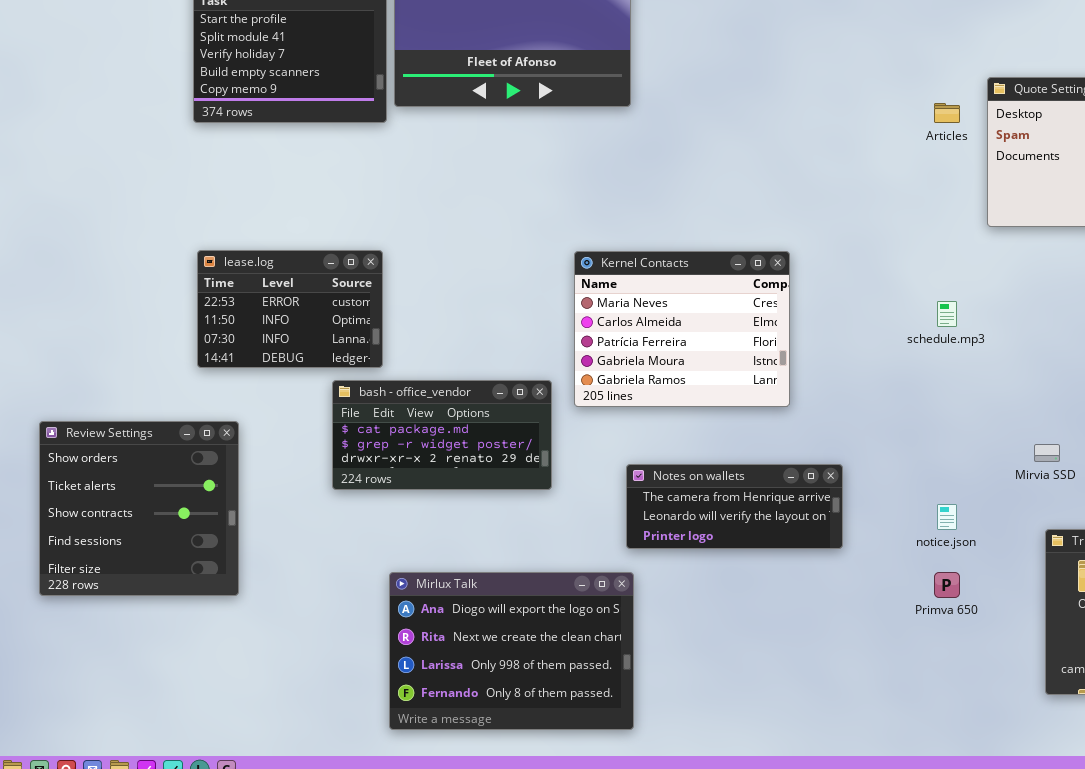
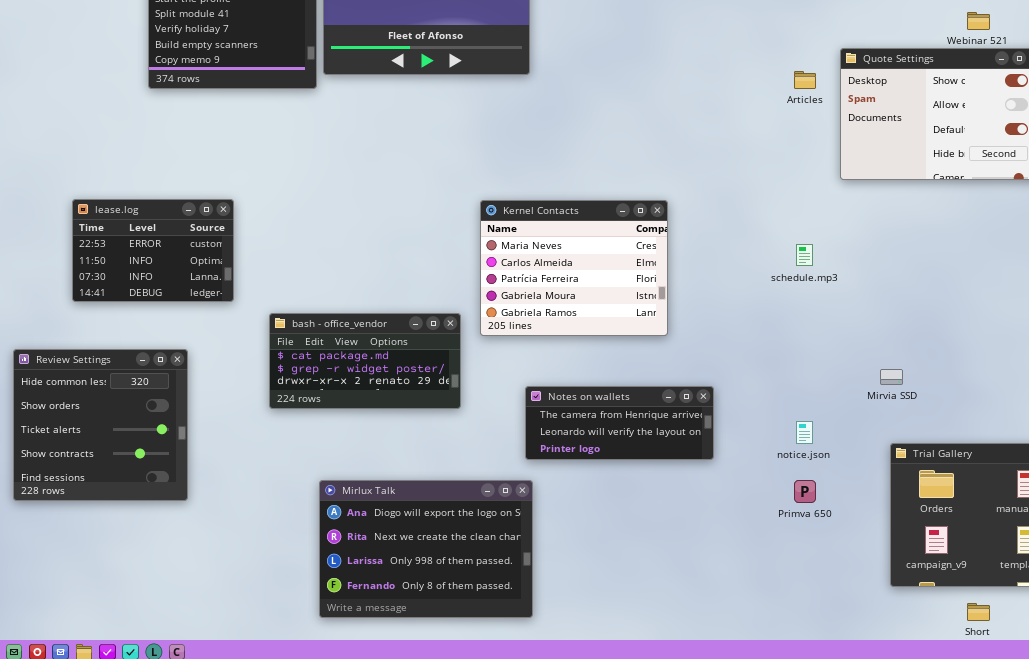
lease.log: [197,250,383,368] -> [72,199,234,302], moved
Review Settings: [39,421,239,596] -> [13,349,188,501], scrolled up 1 row

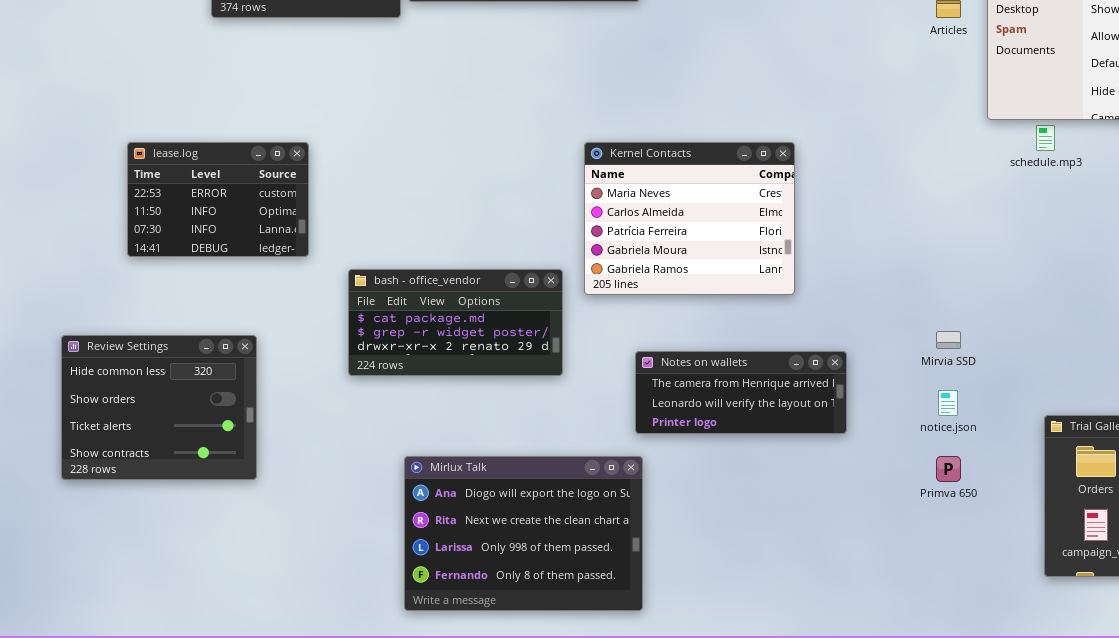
schedule.mp3: [796,244,813,266] -> [1036,125,1055,151], moved
Review Settings: [13,349,188,501] -> [61,335,257,480], resized
Mirvia SSD: [880,369,903,385] -> [936,331,961,349], moved

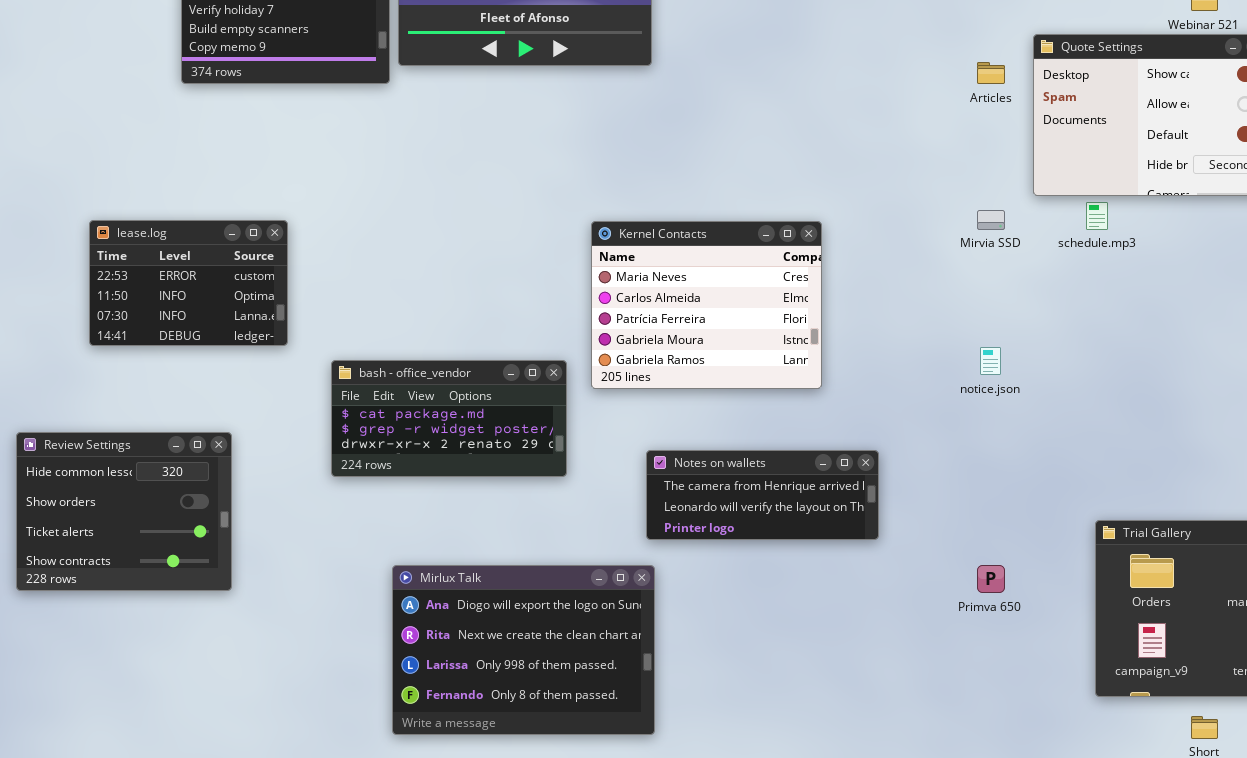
Mirvia SSD: [936,331,961,349] -> [977,210,1005,230], moved
notice.json: [938,390,958,416] -> [980,347,1001,375], moved

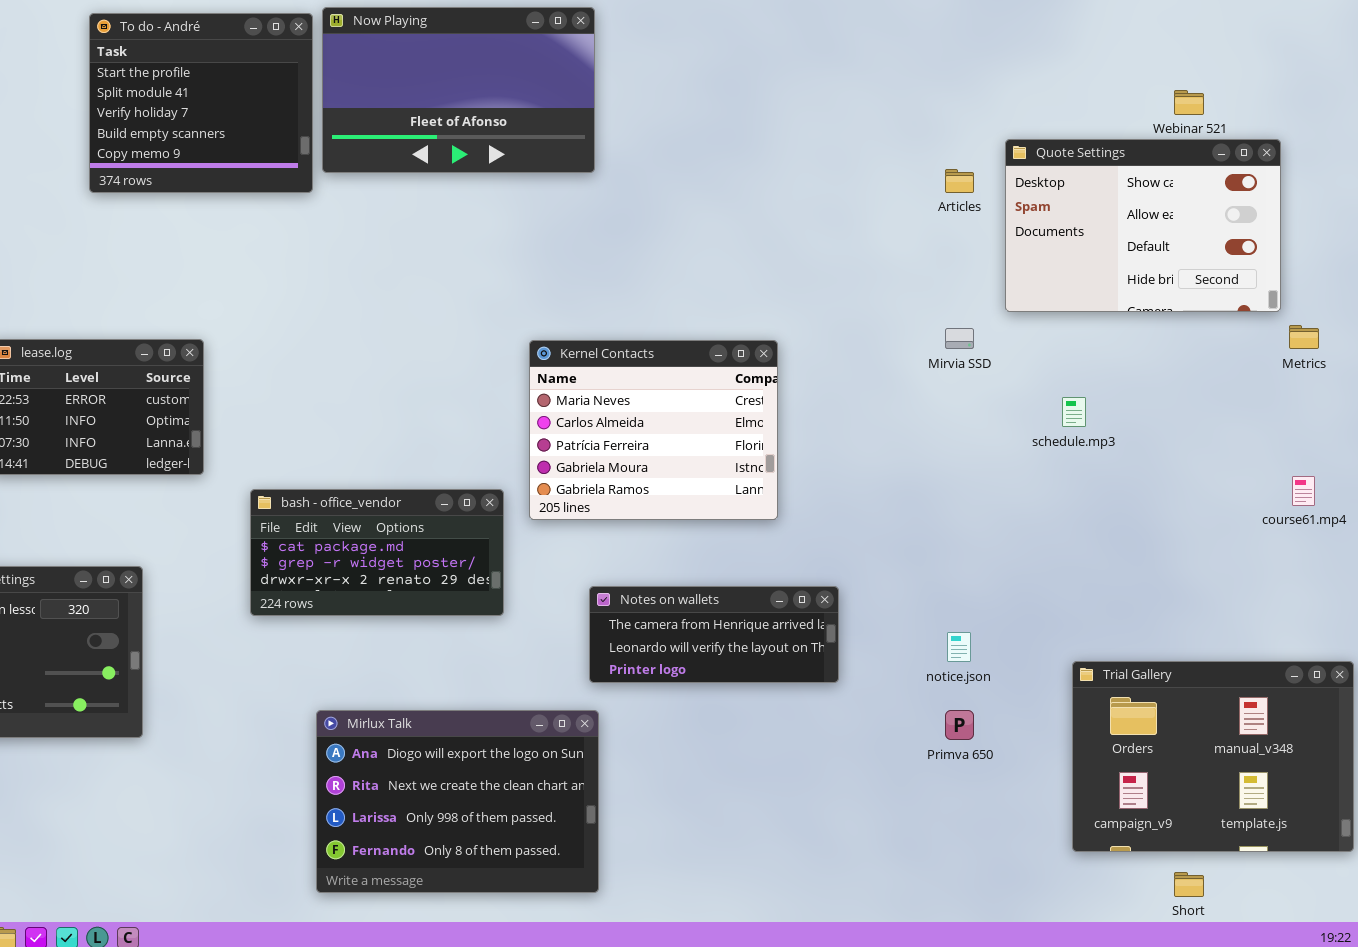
schedule.mp3: [1086,202,1108,230] -> [1062,397,1086,427], moved
notice.json: [980,347,1001,375] -> [947,632,971,662], moved

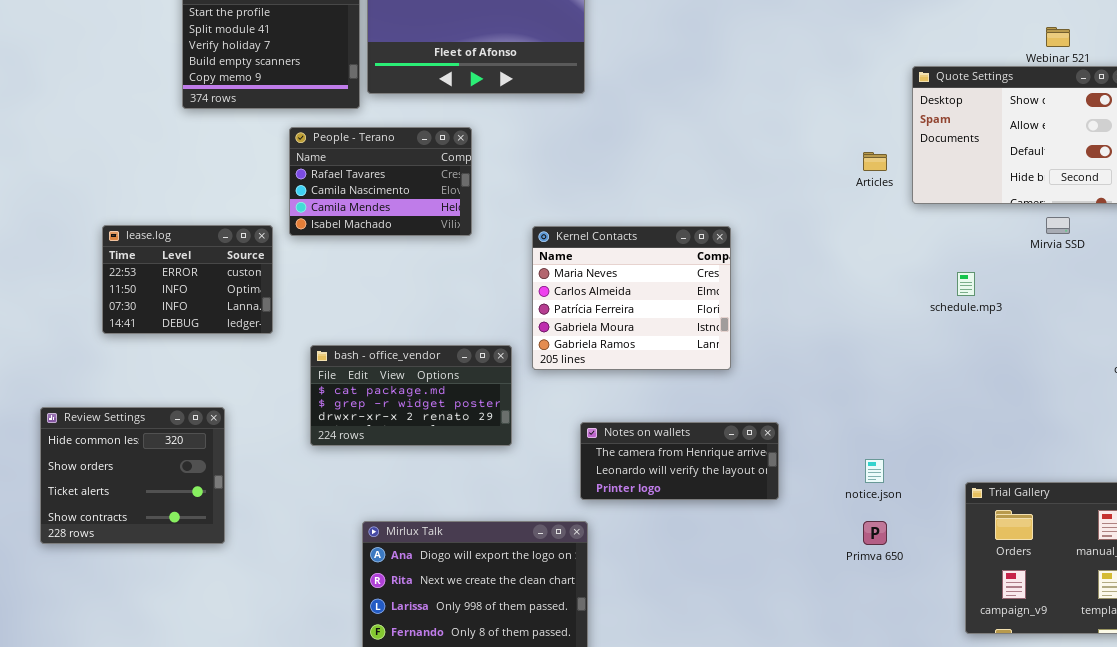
Articles: [945,169,974,193] -> [863,152,887,171], moved
People - Terano: none -> [289,127,472,236], opened
Mirvia SSD: [945,328,974,349] -> [1046,217,1070,234], moved

